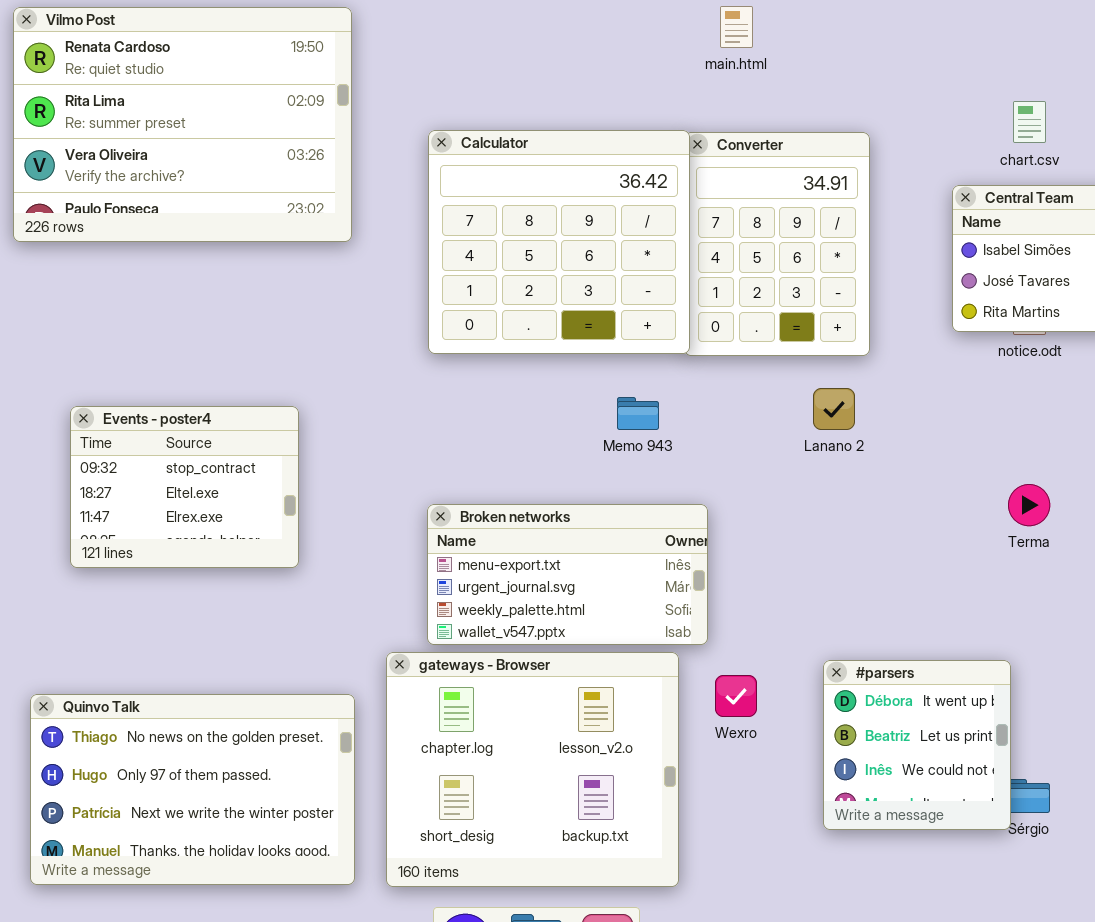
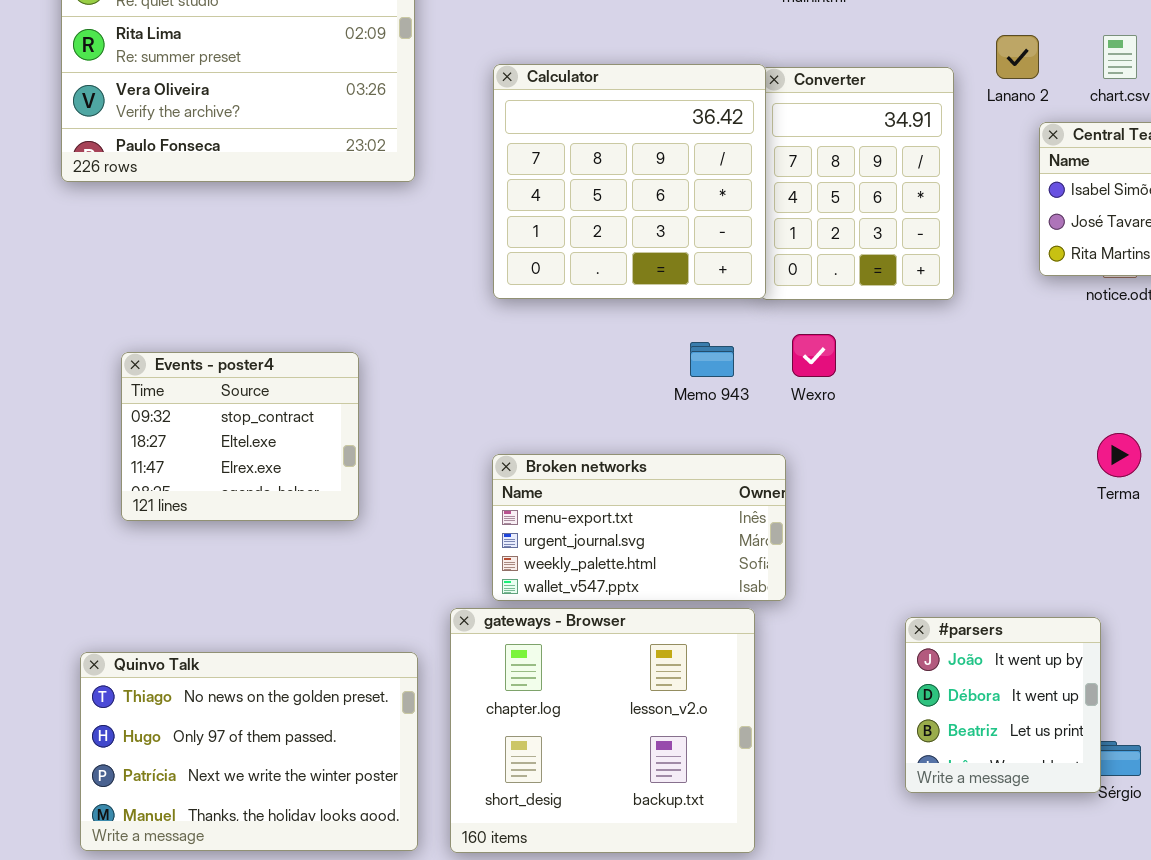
Lanano 2: [813,388,855,430] -> [996,35,1039,79], moved
#parsers: [823,660,1011,830] -> [905,617,1101,793], scrolled up 1 row
Wexro: [715,675,757,717] -> [792,334,836,377], moved

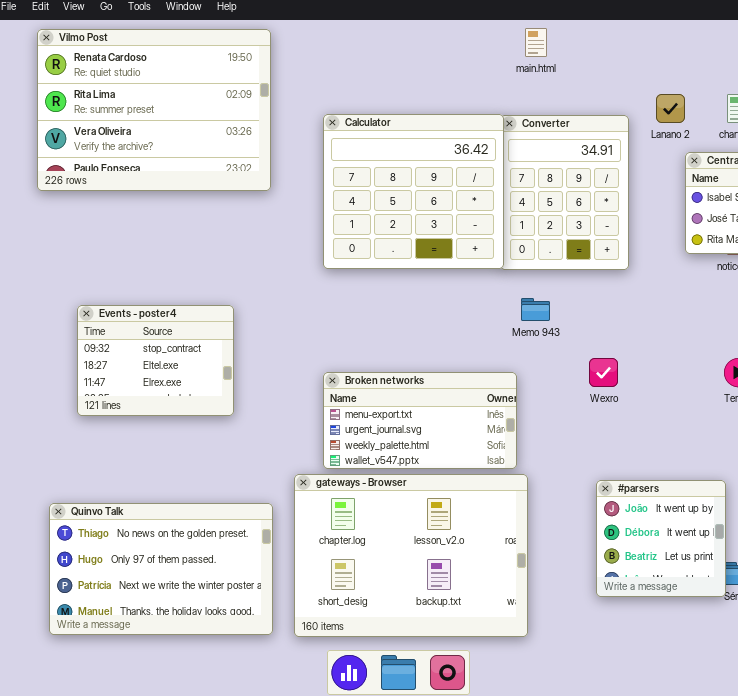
Wexro: [792,334,836,377] -> [589,358,618,387], moved
Memo 943: [690,342,734,377] -> [521,298,550,321], moved
gateways - Browser: [450,608,755,853] -> [294,474,528,637], resized

